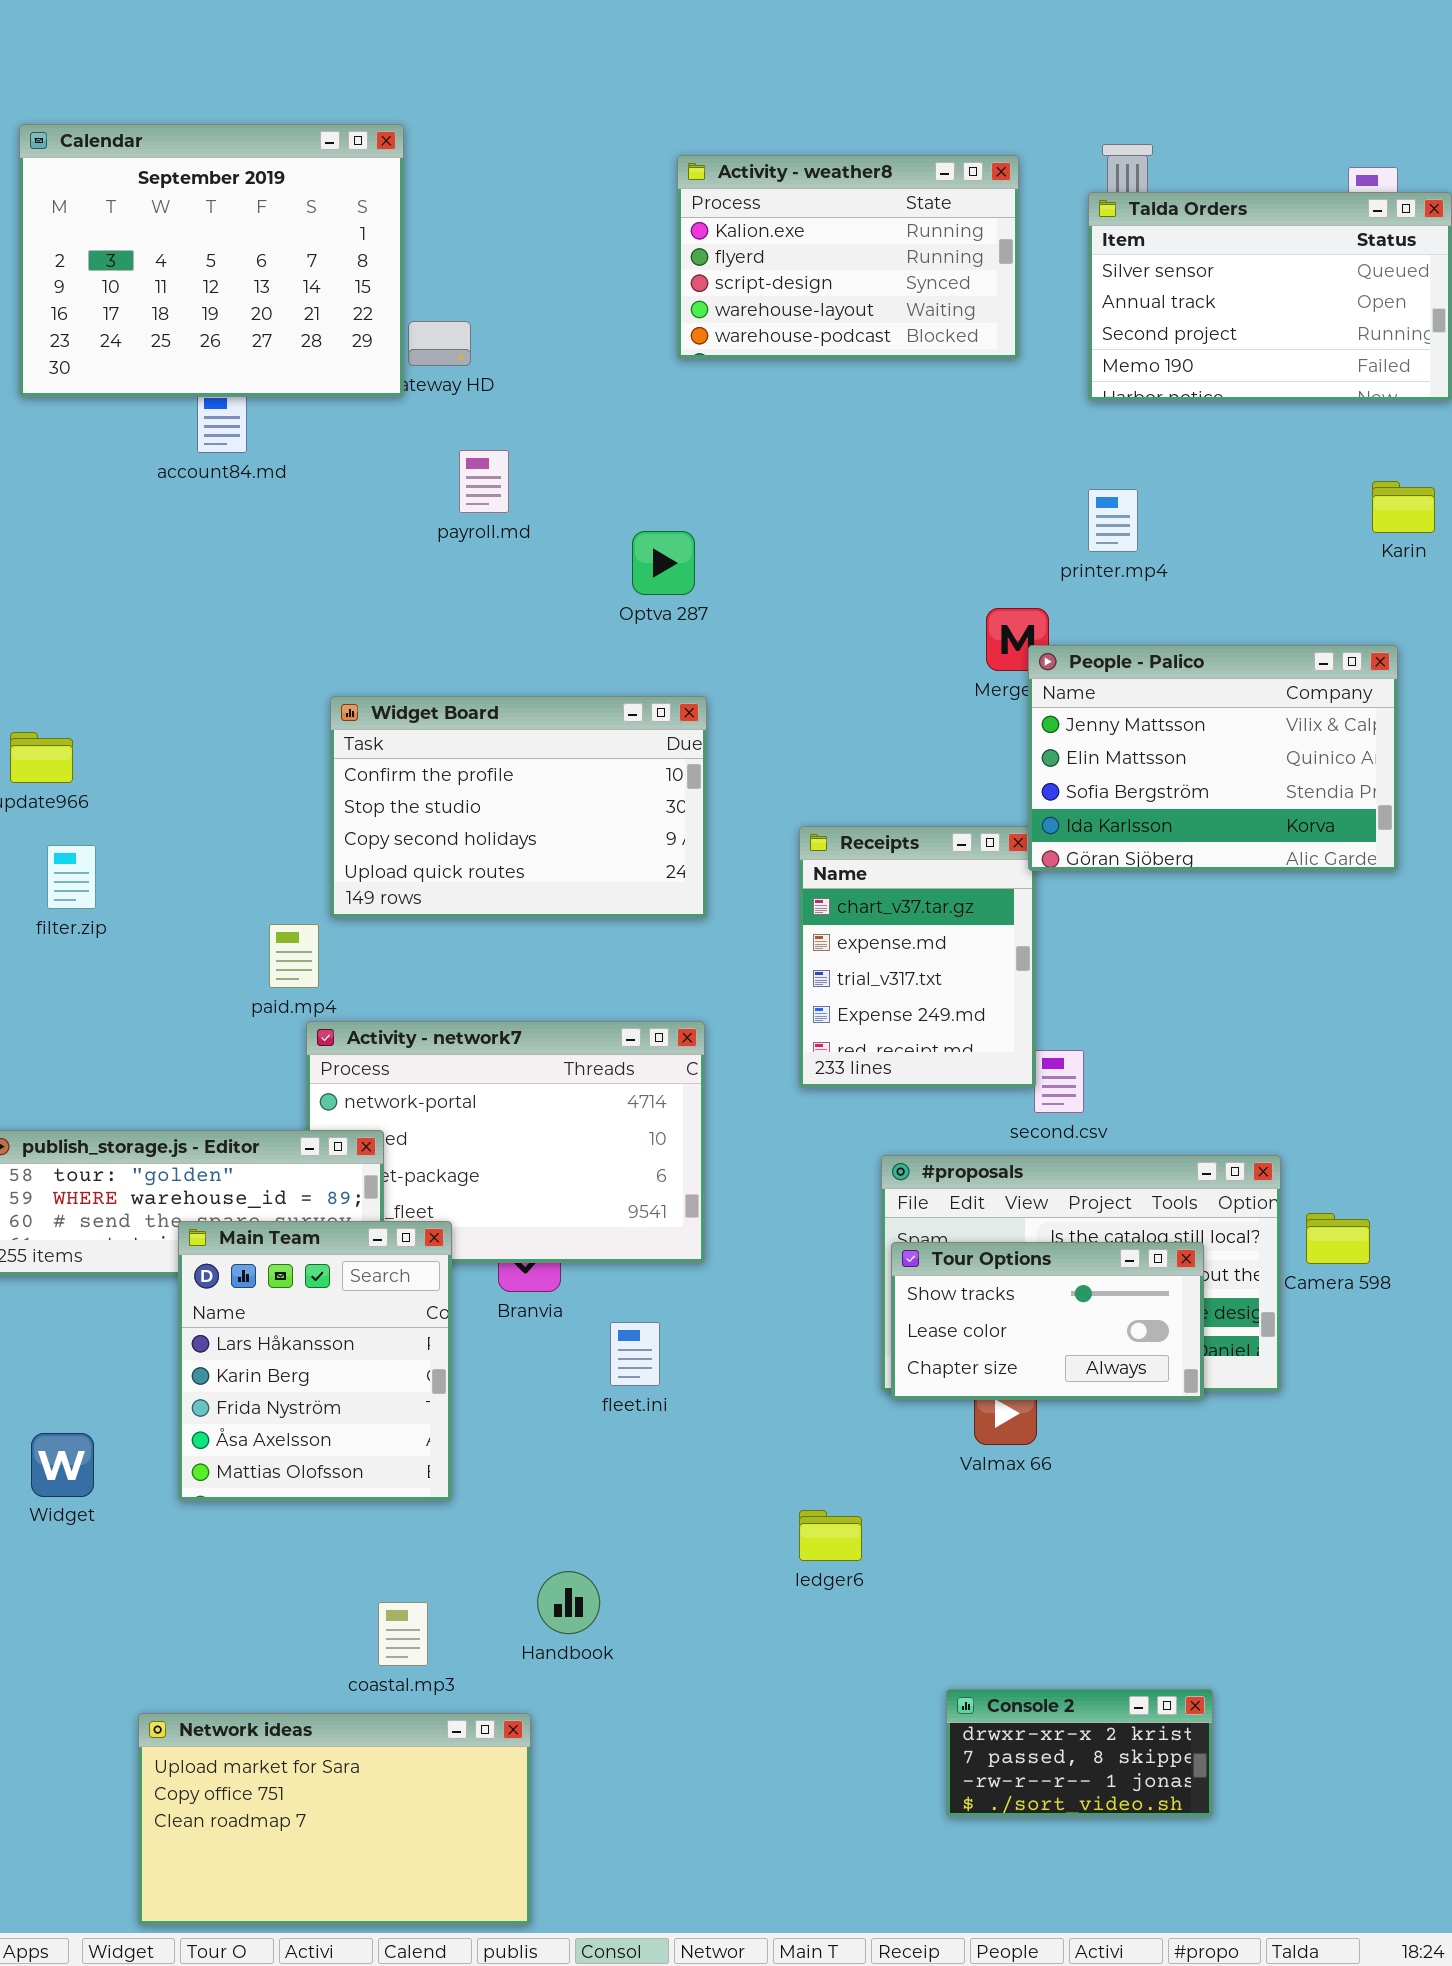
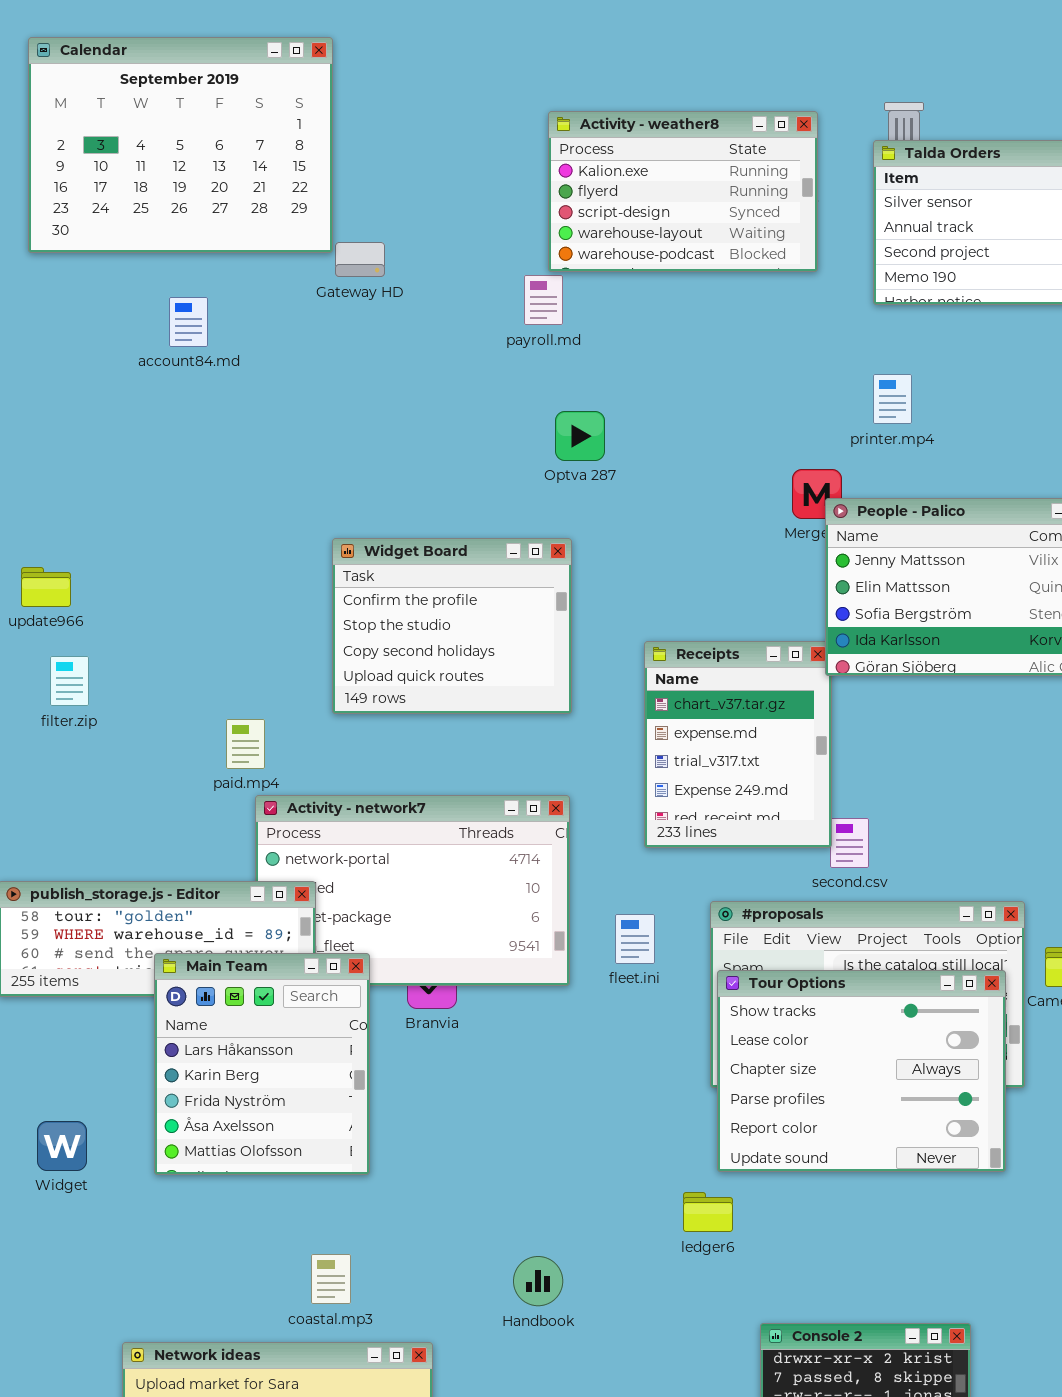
Calendar: [19,124,404,397] -> [28,37,333,253], moved
payroll.md: [459,450,509,513] -> [524,275,563,325], moved
Optva 287: [632,531,695,595] -> [555,411,605,461], moved
Widget Board: [330,696,707,918] -> [332,538,572,714], resized
Tour Options: [891,1242,1204,1400] -> [717,970,1006,1172], resized
fleet.ini: [610,1322,660,1386] -> [615,914,655,964], moved
ledger6: [799,1510,862,1561] -> [683,1192,733,1232], moved
Handbook: [537,1571,600,1634] -> [513,1256,563,1306], moved

